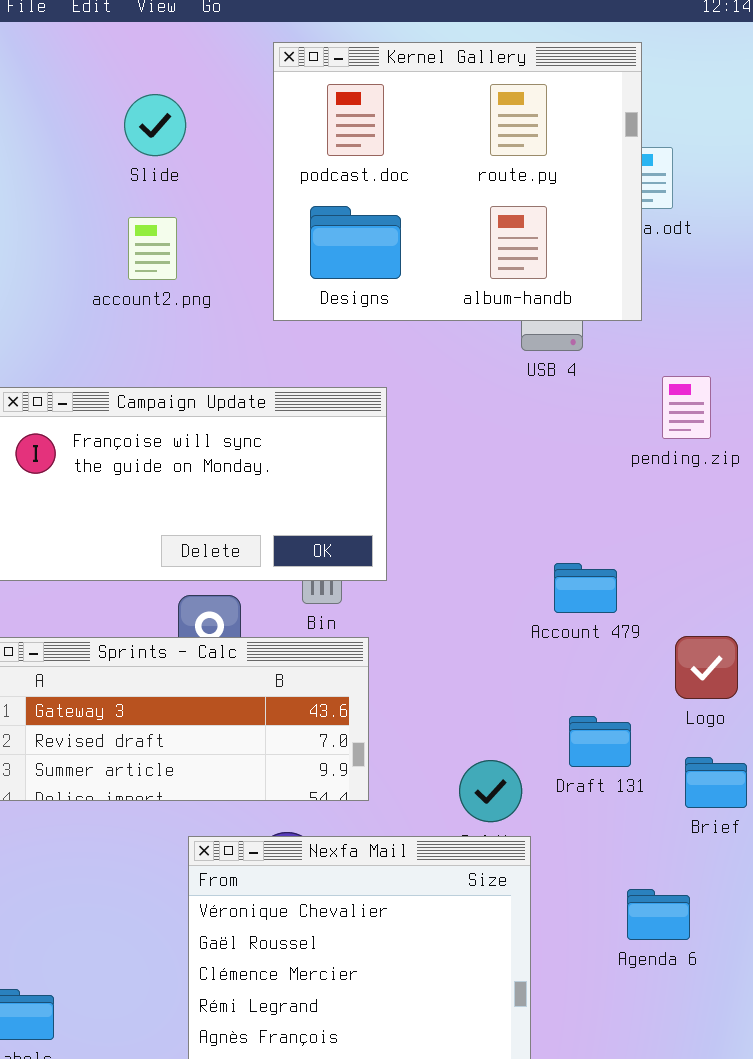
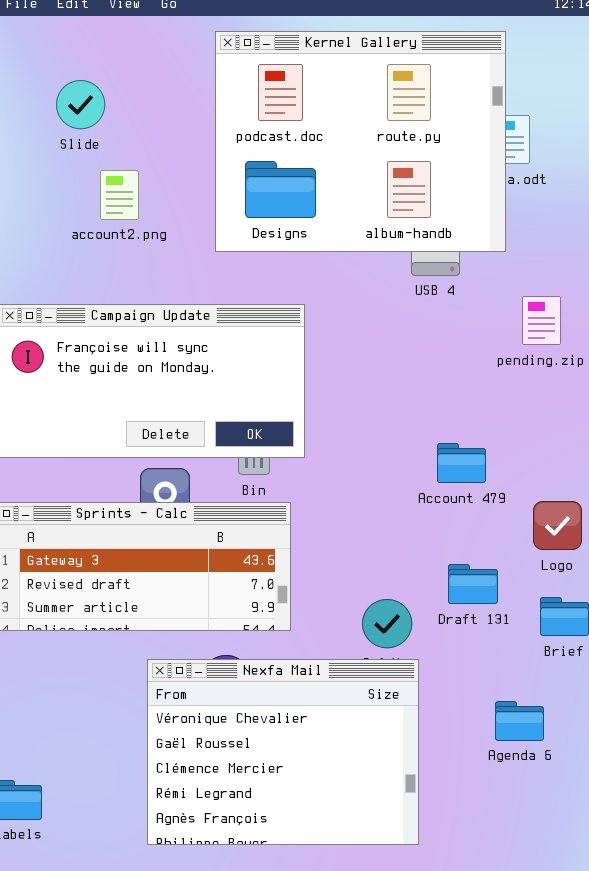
Slide: [124,94,186,156] -> [56,80,105,129], moved

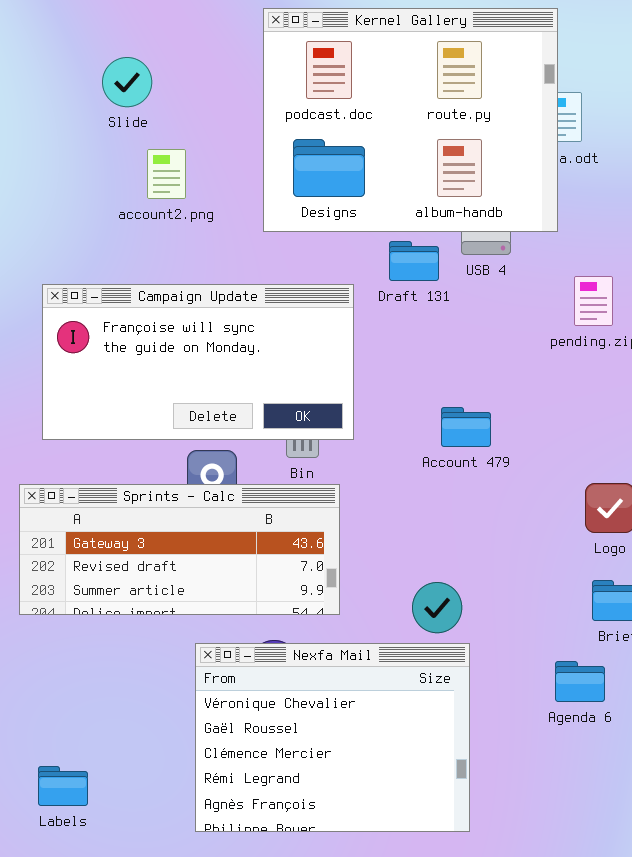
Account 479: [437,443,486,483] -> [441,407,491,447], moved
Draft 131: [448,564,498,604] -> [389,241,439,281], moved
Agenda 6: [495,701,544,741] -> [555,661,605,702], moved

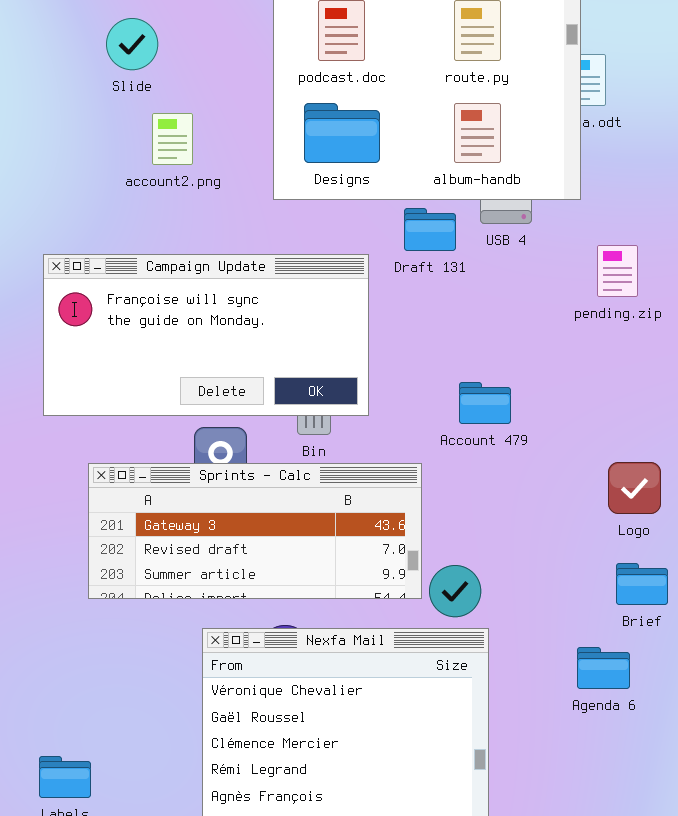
Sprints - Calc: [19,484,340,615] -> [88,463,422,599], moved

